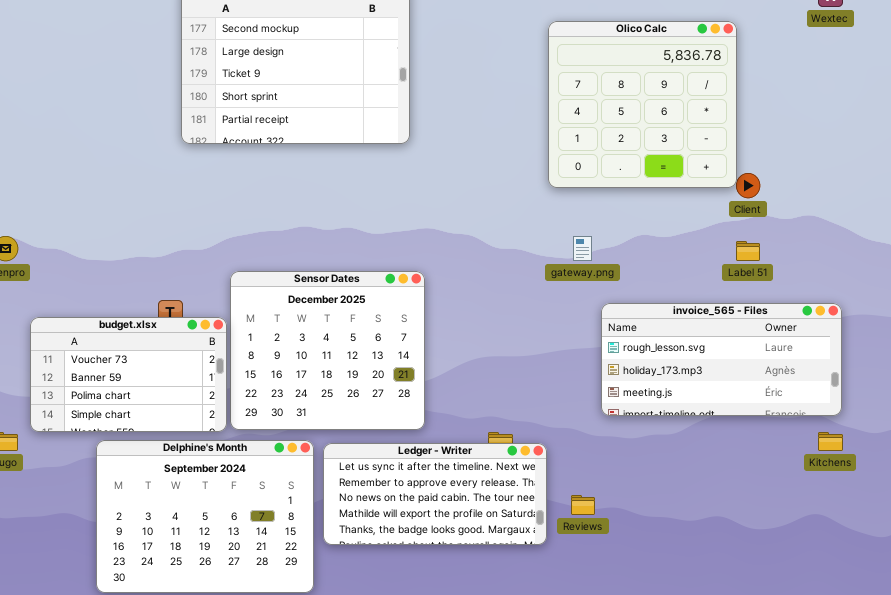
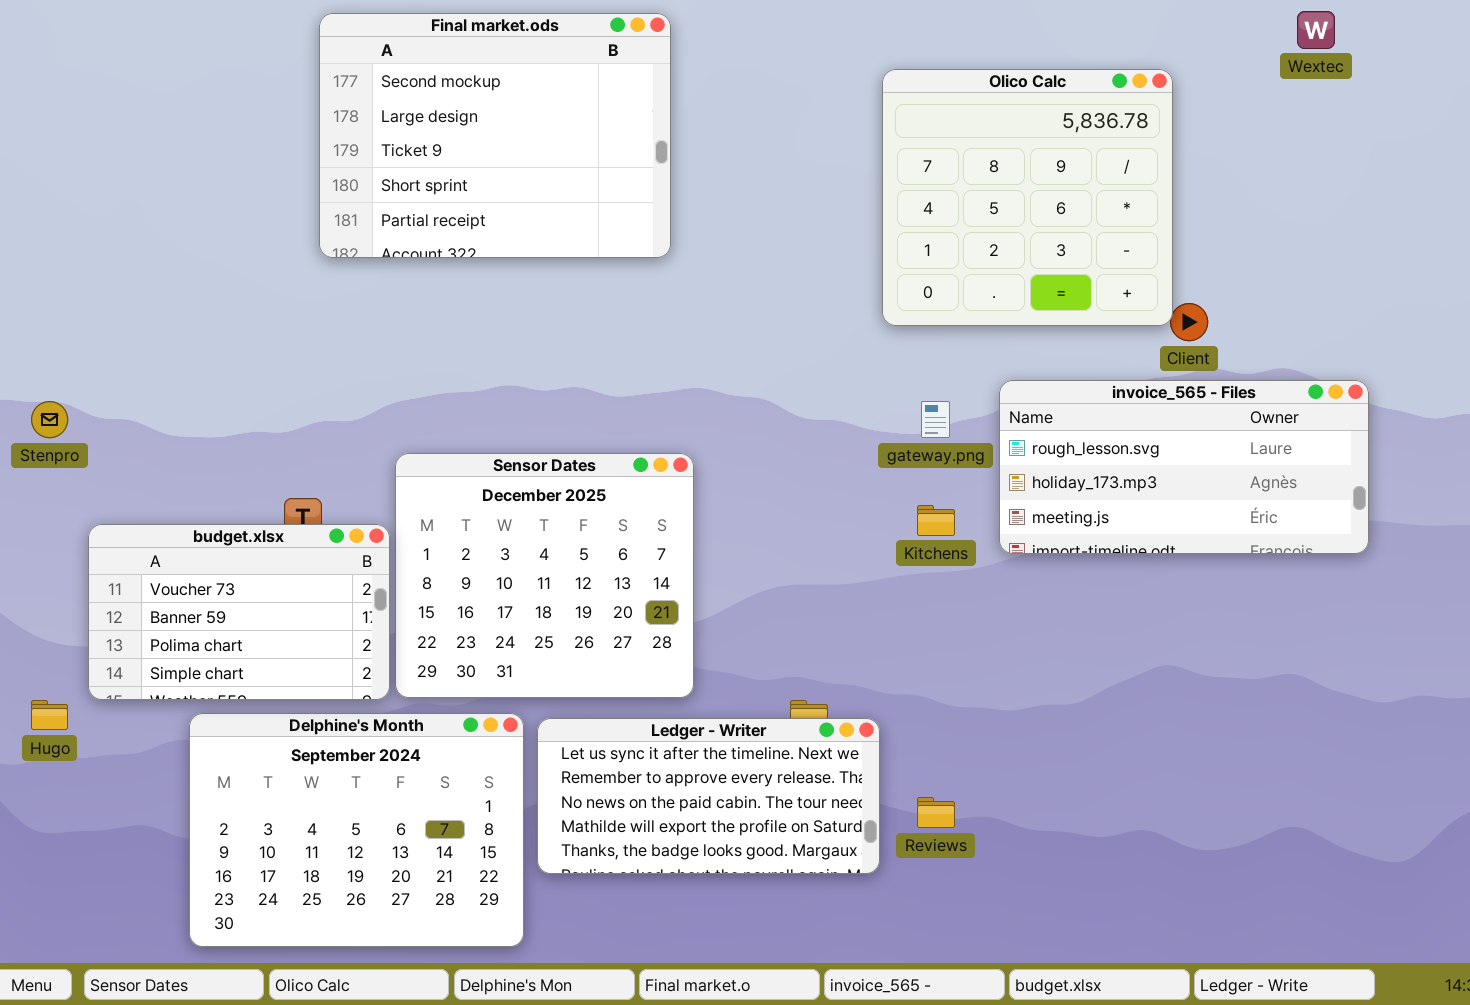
invoice_565 - Files: [601,303,842,416] -> [999,380,1369,554], moved
Kitchens: [818,432,843,451] -> [917,505,955,536], moved

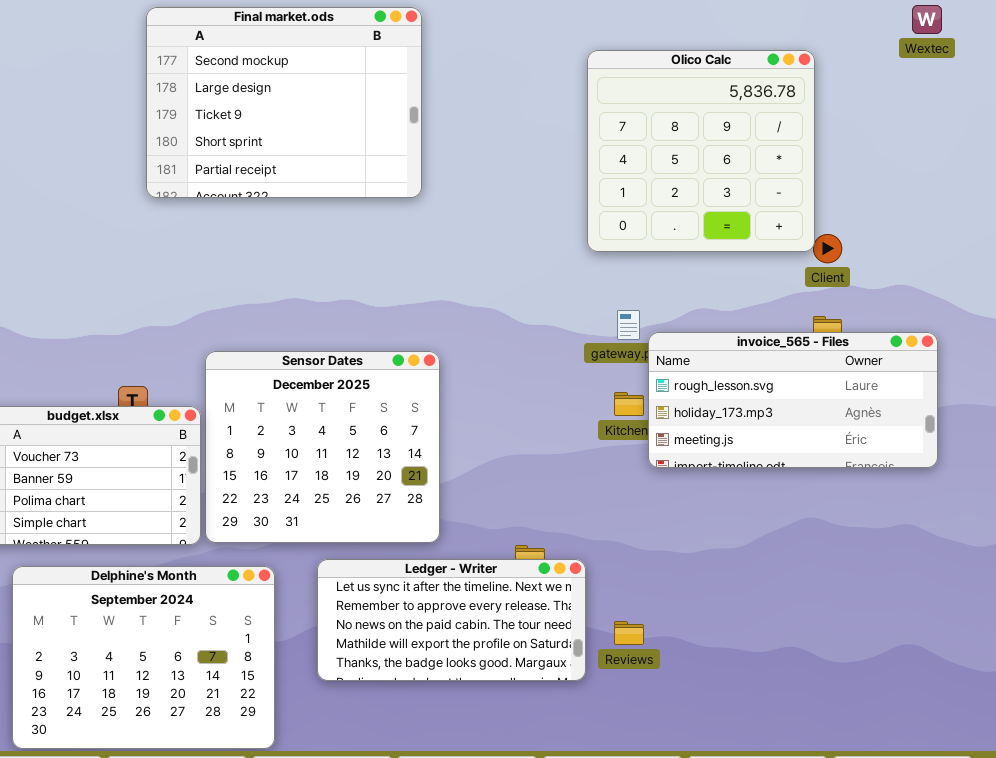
invoice_565 - Files: [999,380,1369,554] -> [648,332,938,468], moved
Delphine's Month: [189,713,524,947] -> [12,566,275,749], moved

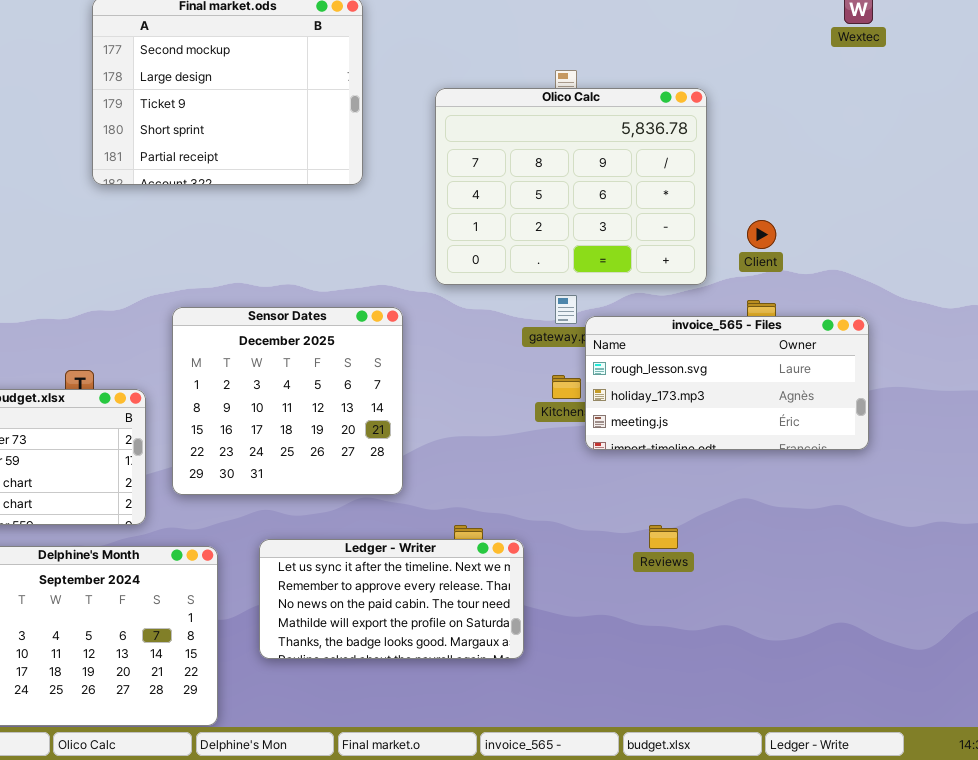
Olico Calc: [587,50,815,252] -> [435,88,707,285], moved, resized
Sensor Dates: [205,351,440,543] -> [172,307,403,495], moved
Reviews: [614,621,644,645] -> [649,525,678,549], moved

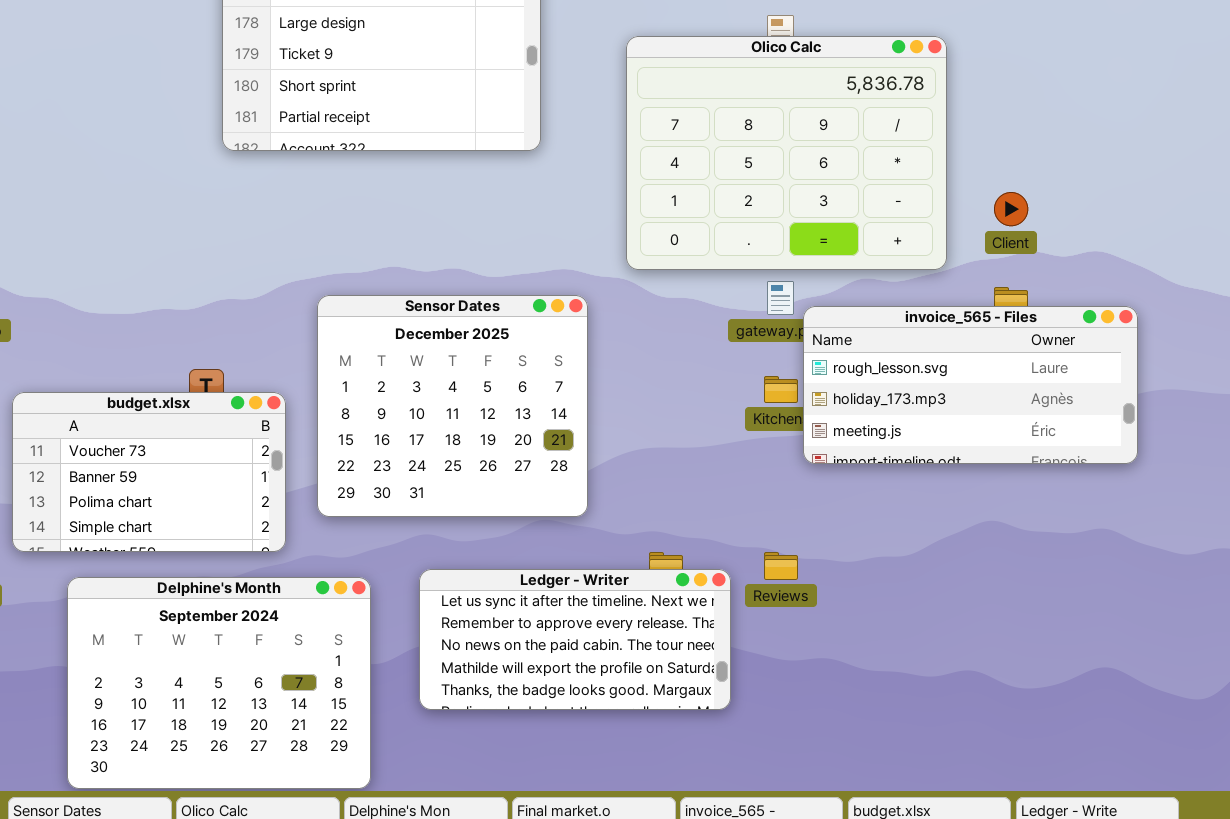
Reviews: [649,525,678,549] -> [764,552,798,580], moved

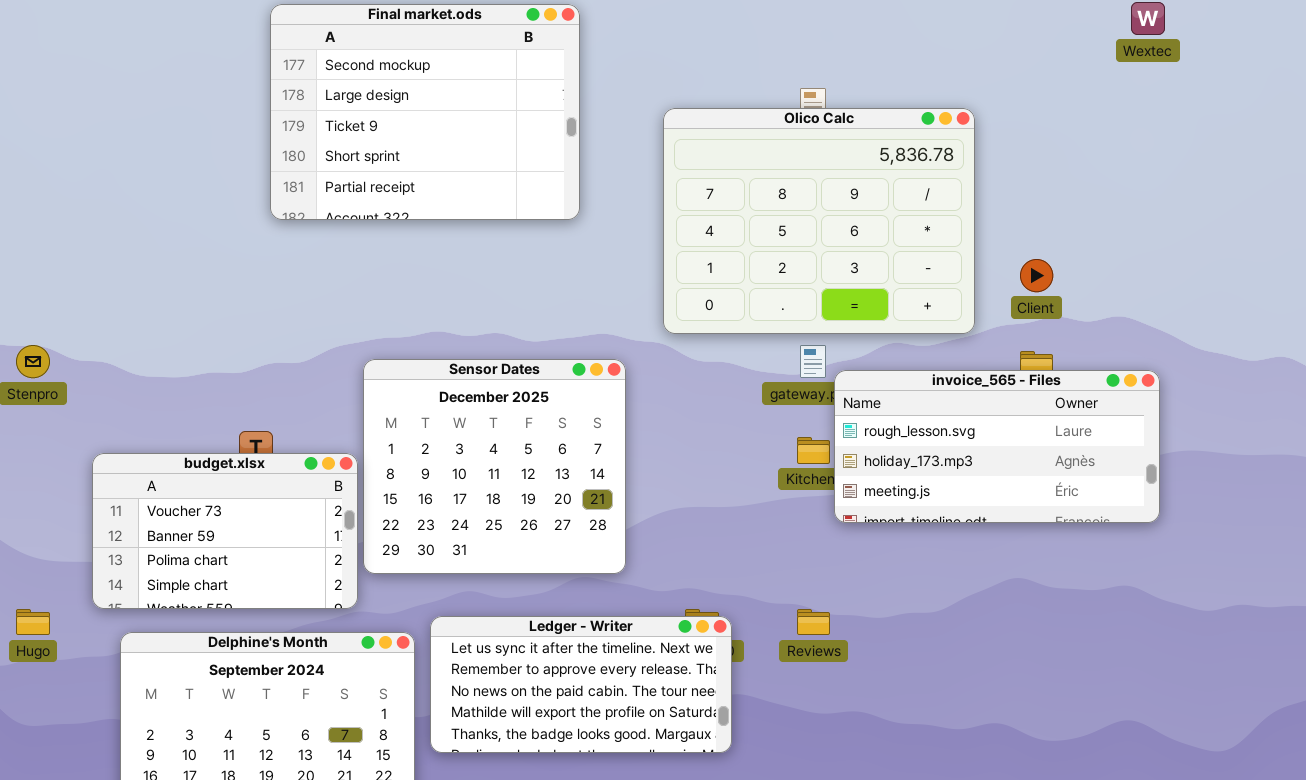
budget.xlsx: [12,392,286,552] -> [92,453,358,609], moved
Ledger - Writer: [419,569,731,710] -> [430,616,732,753], moved

